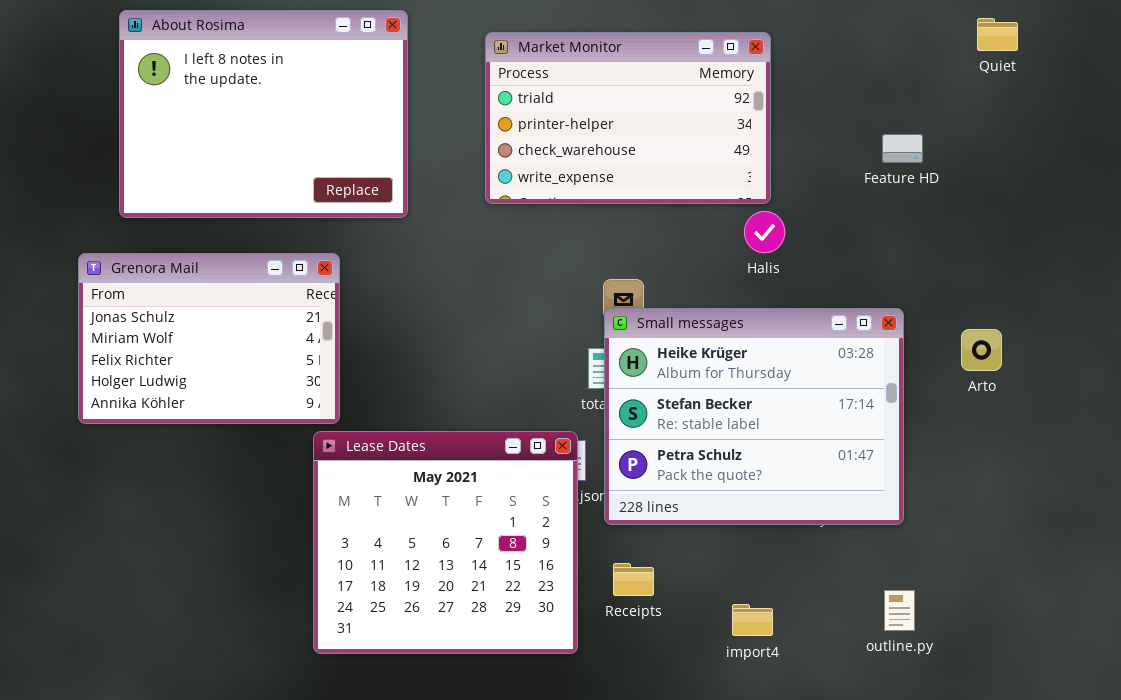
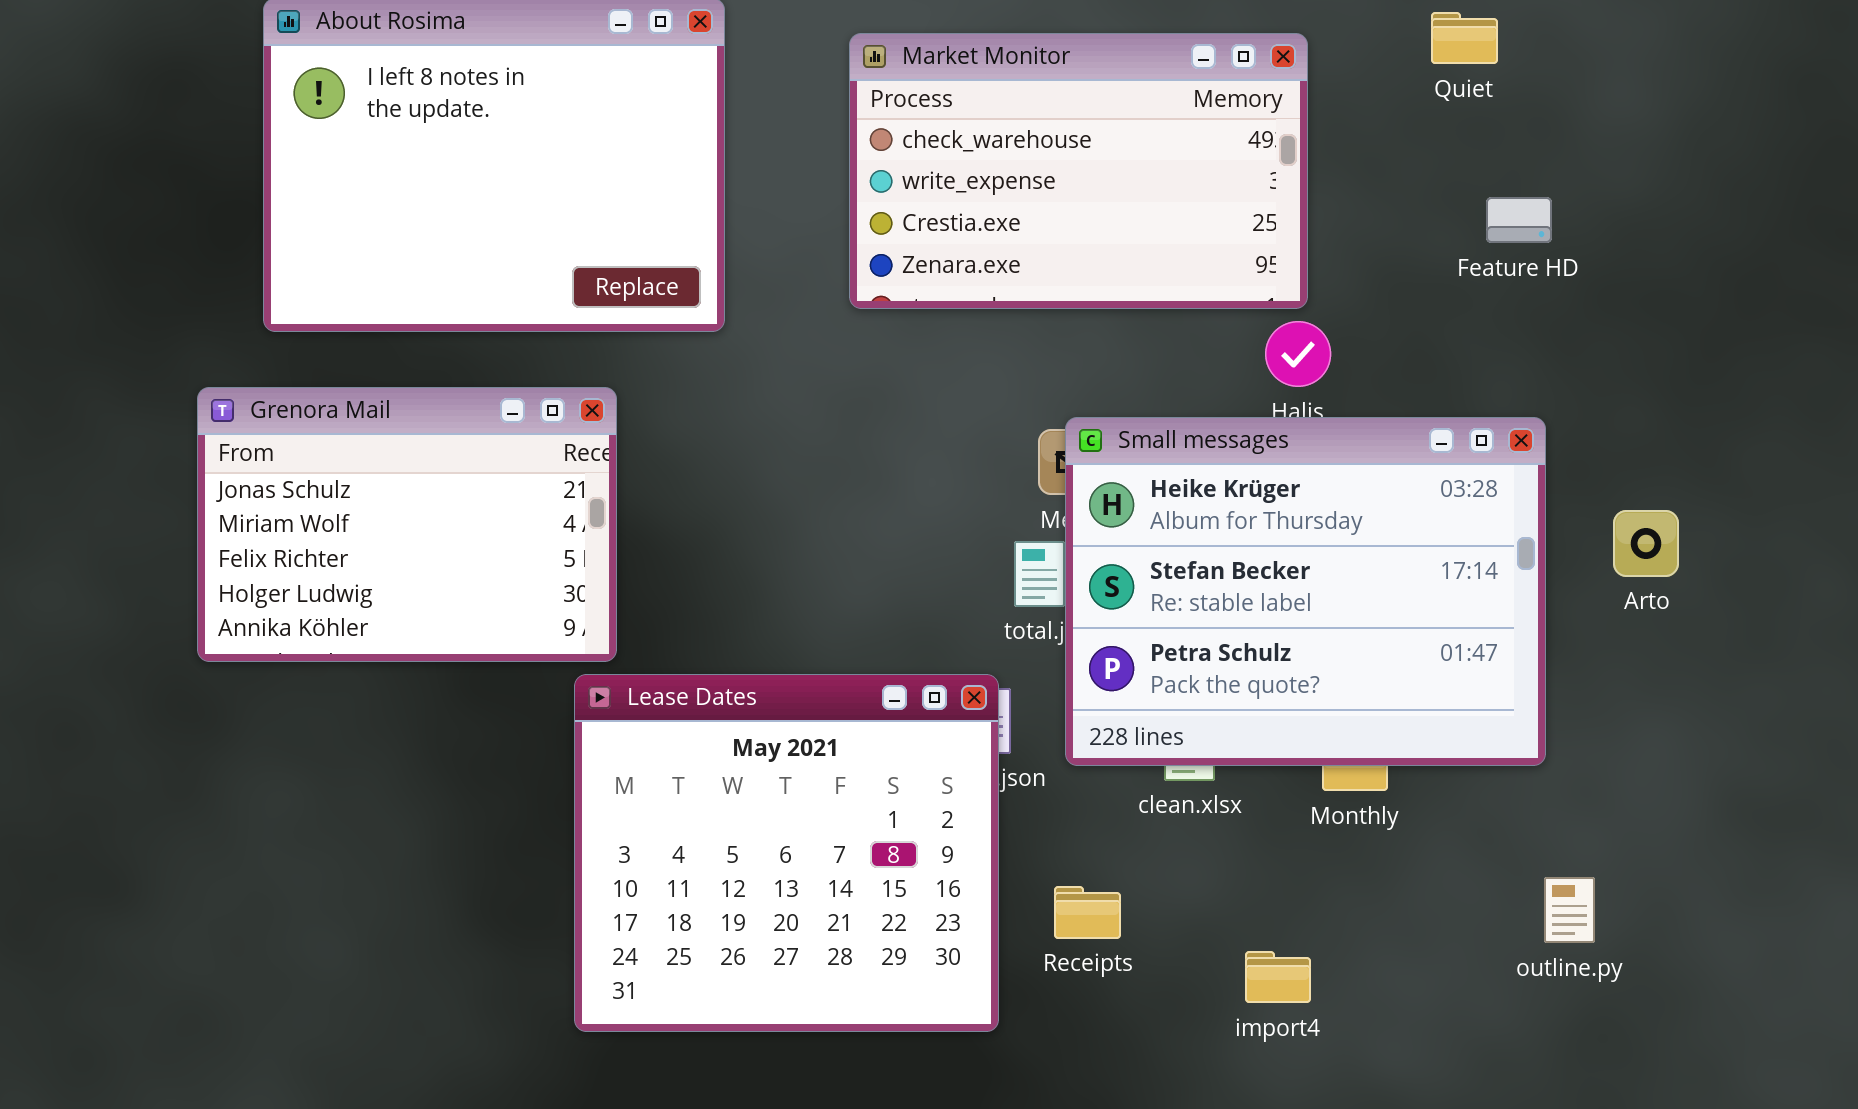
Quiet: [977,18,1018,51] -> [1431,12,1498,64], moved
Market Monitor: [485,32,771,204] -> [849,33,1308,309], scrolled down 2 rows
Small messages: [604,308,904,525] -> [1065,417,1546,766], moved
outline.py: [884,590,915,631] -> [1544,877,1595,943], moved

